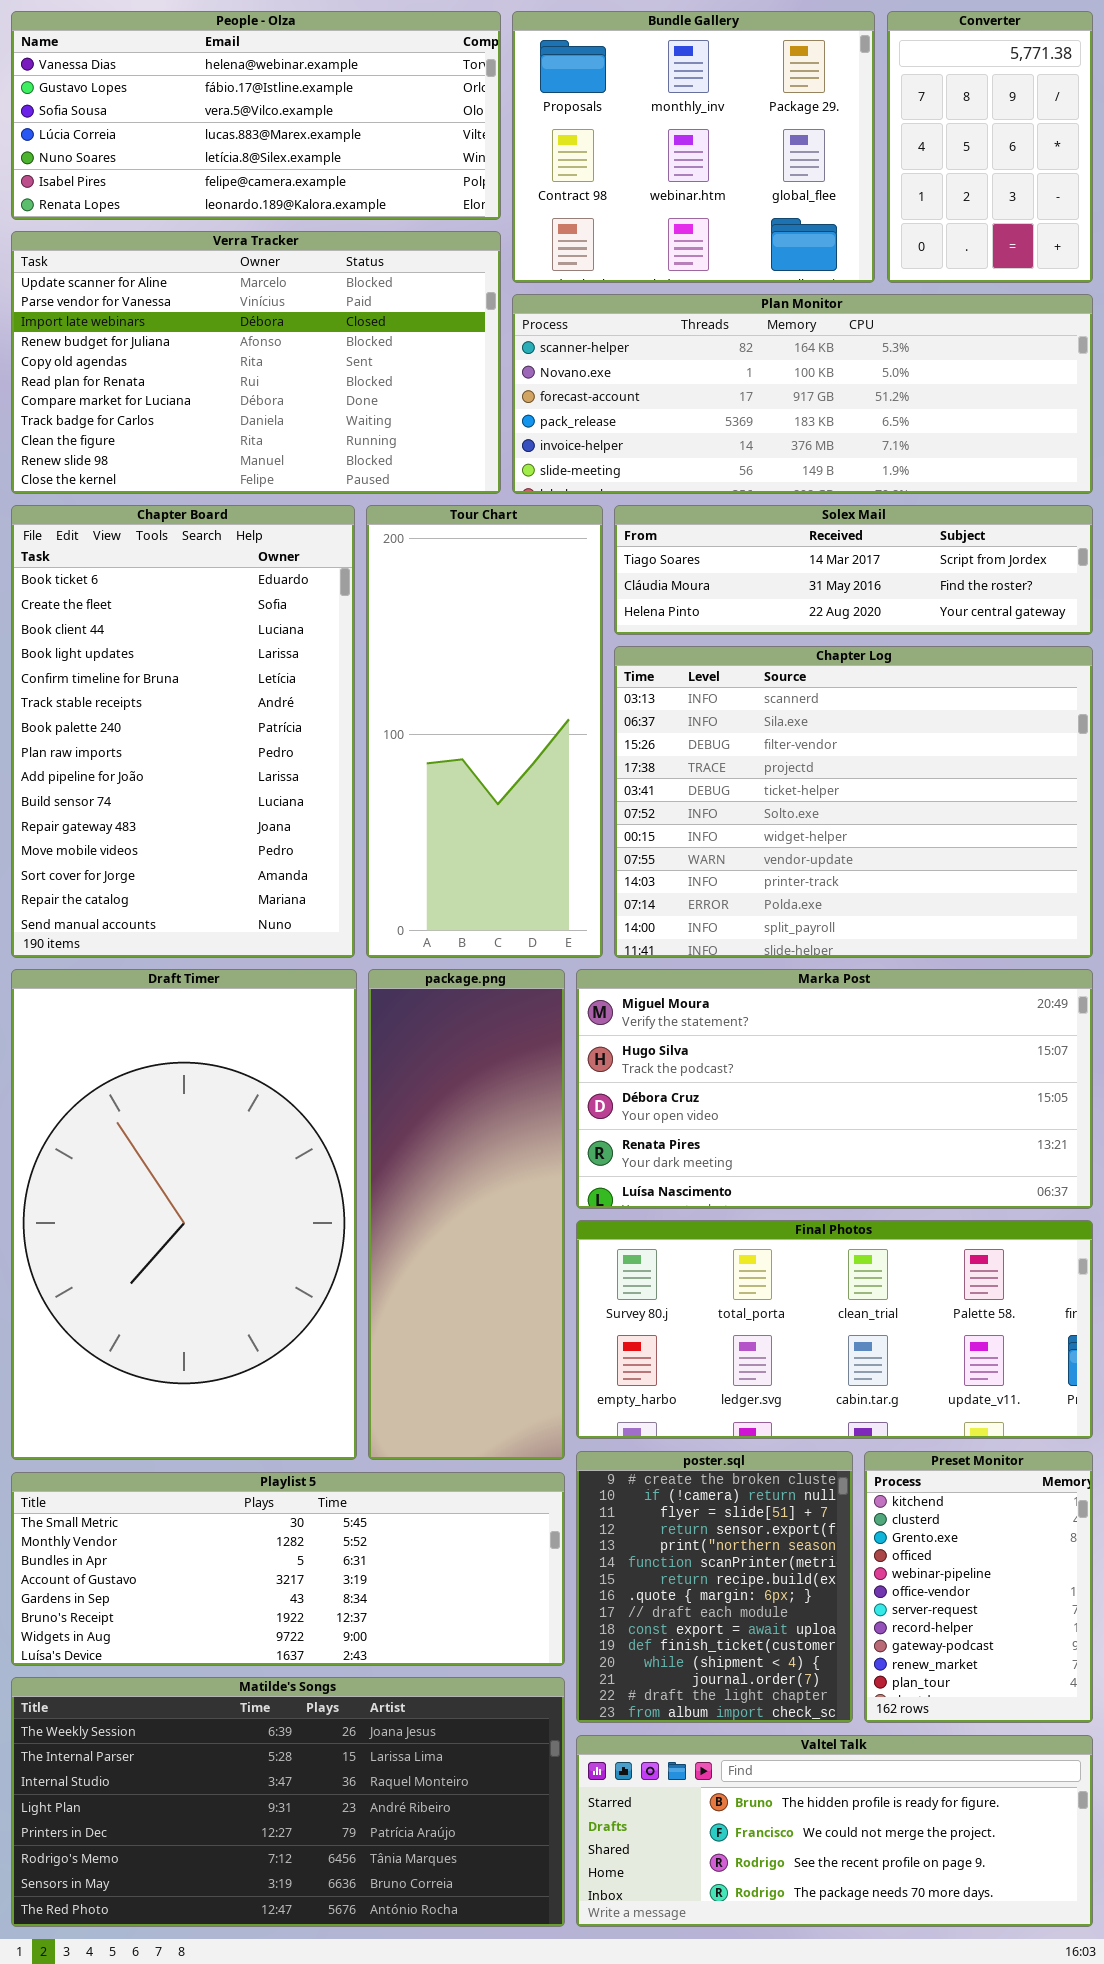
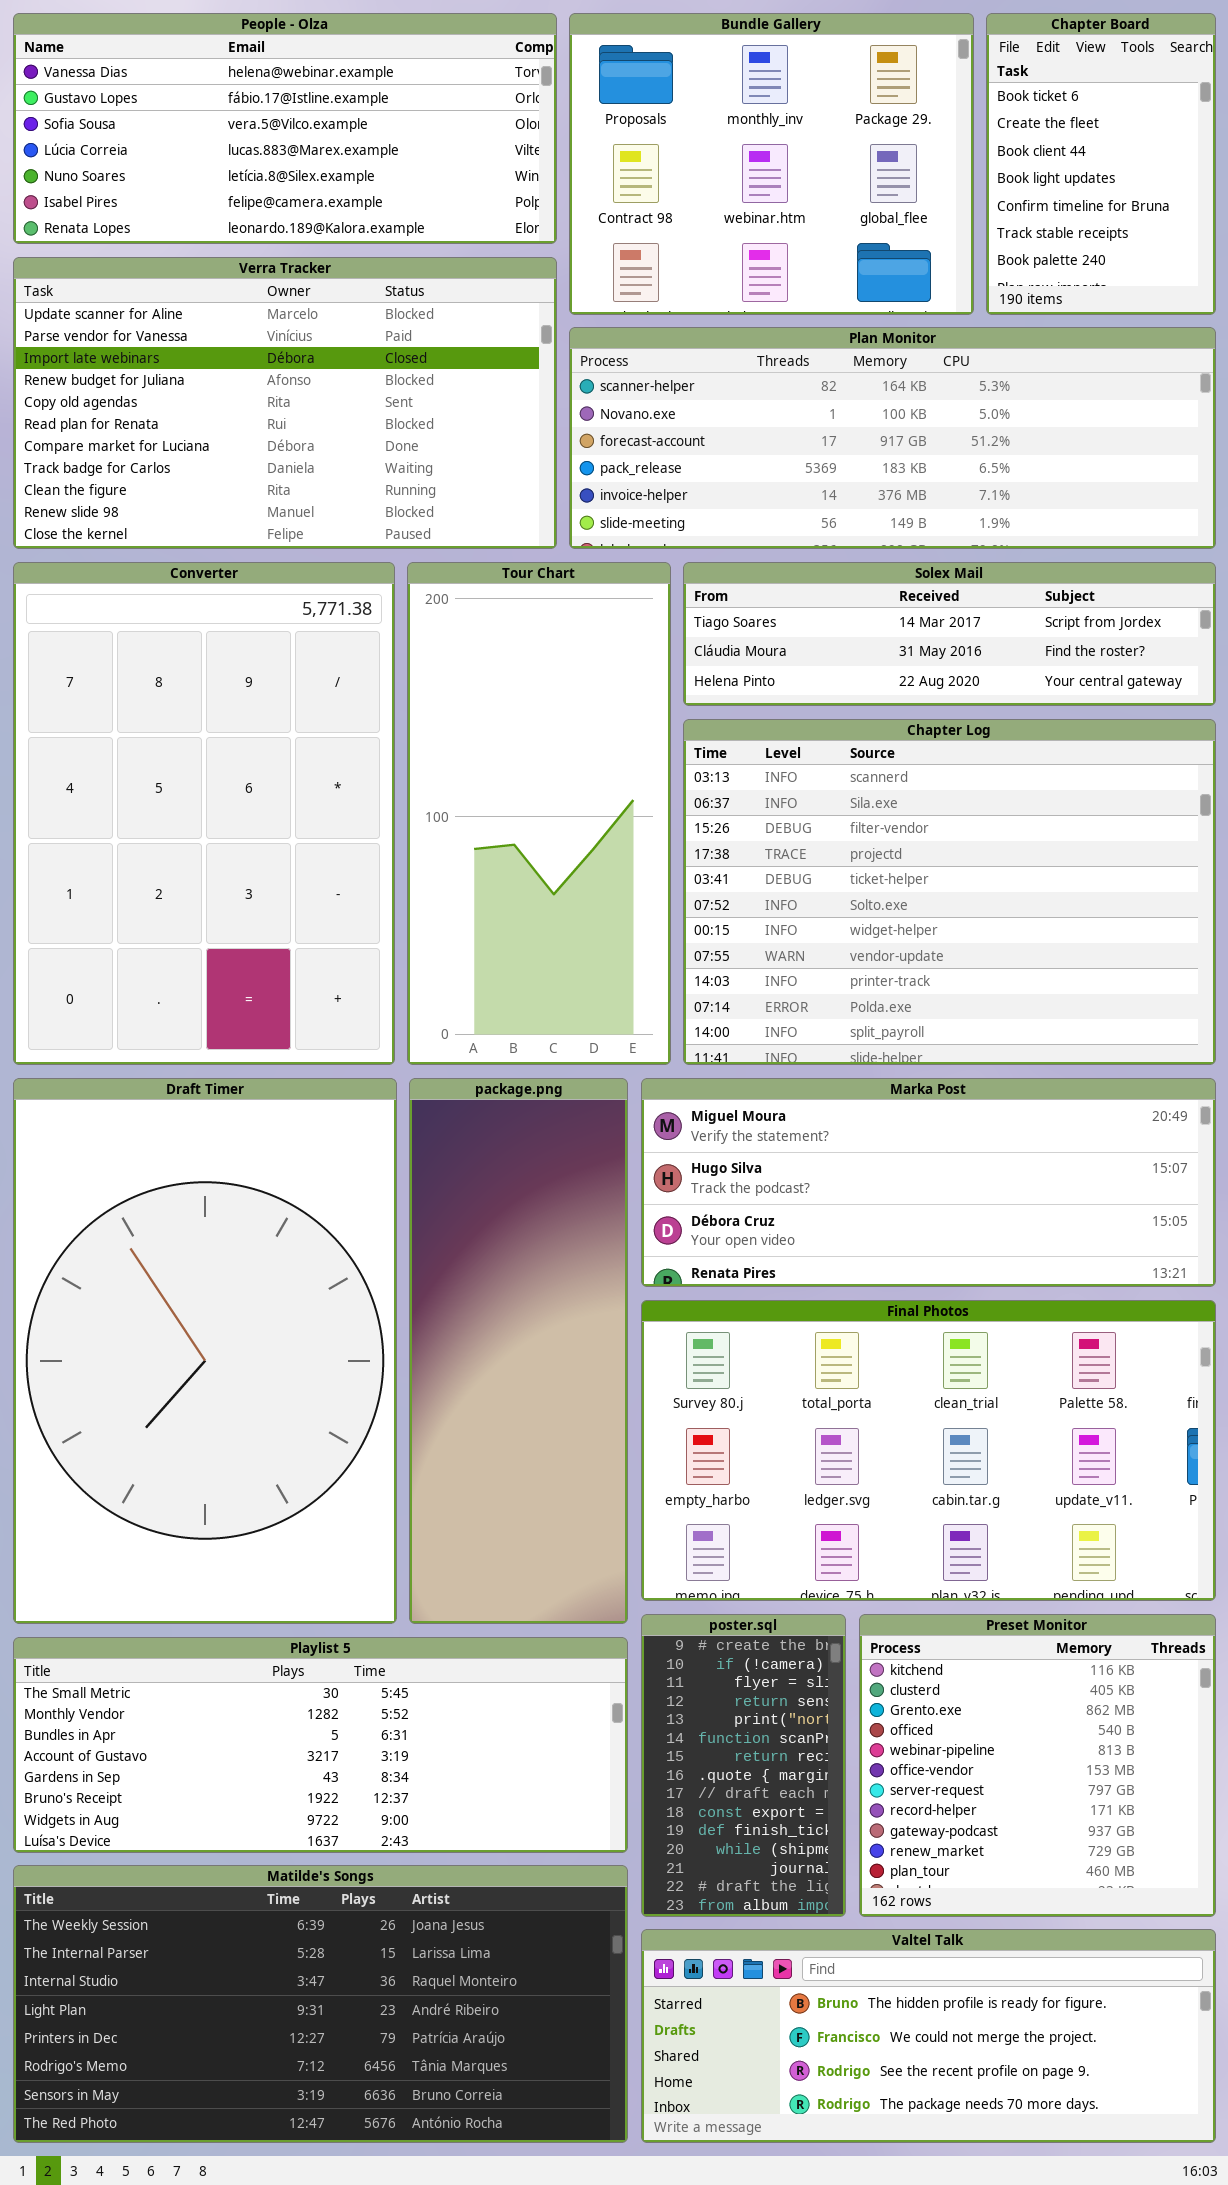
Converter: [887,11,1093,283] -> [13,562,395,1065], moved, resized
Chapter Board: [11,505,355,958] -> [986,13,1216,315], moved, resized
Marka Post: [576,969,1093,1209] -> [641,1078,1216,1287], resized
Final Photos: [576,1220,1093,1439] -> [641,1300,1216,1601], resized
poster.sql: [576,1451,853,1723] -> [641,1614,846,1917], resized
Preset Monitor: [864,1451,1093,1723] -> [859,1614,1216,1917], resized

